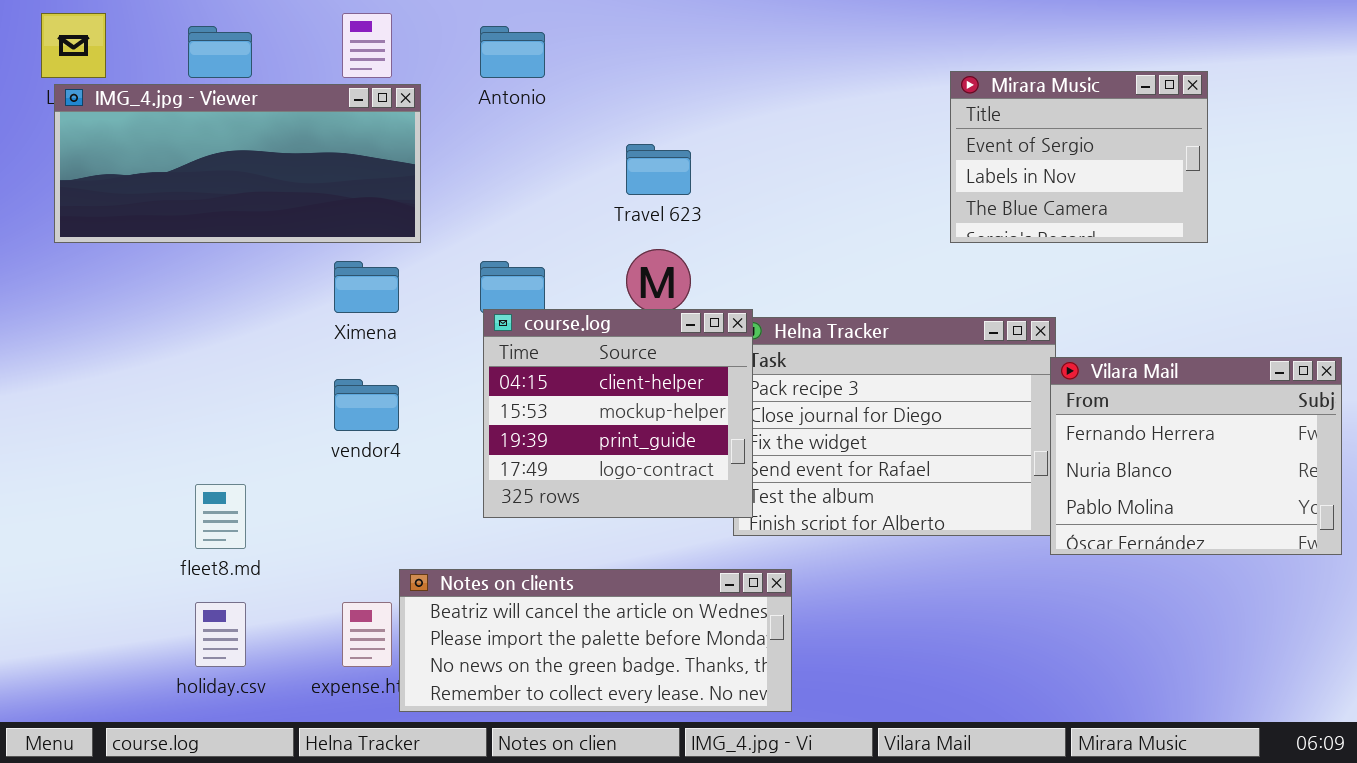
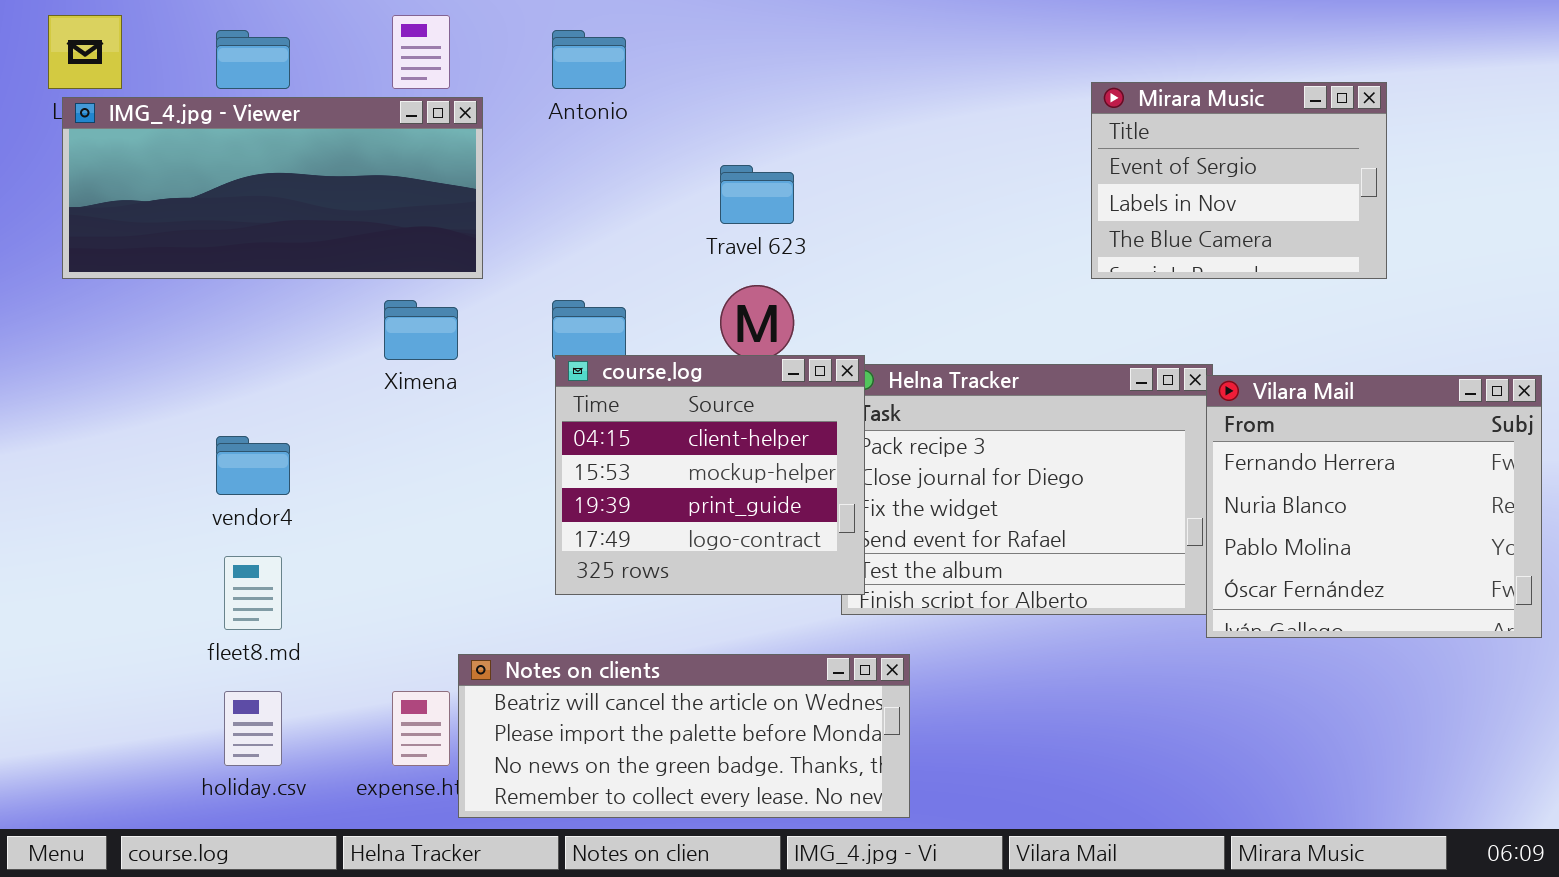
Vilara Mail: [1050,357,1342,555] -> [1206,375,1542,638], resized
vendor4: [334,379,399,431] -> [216,436,290,495], moved

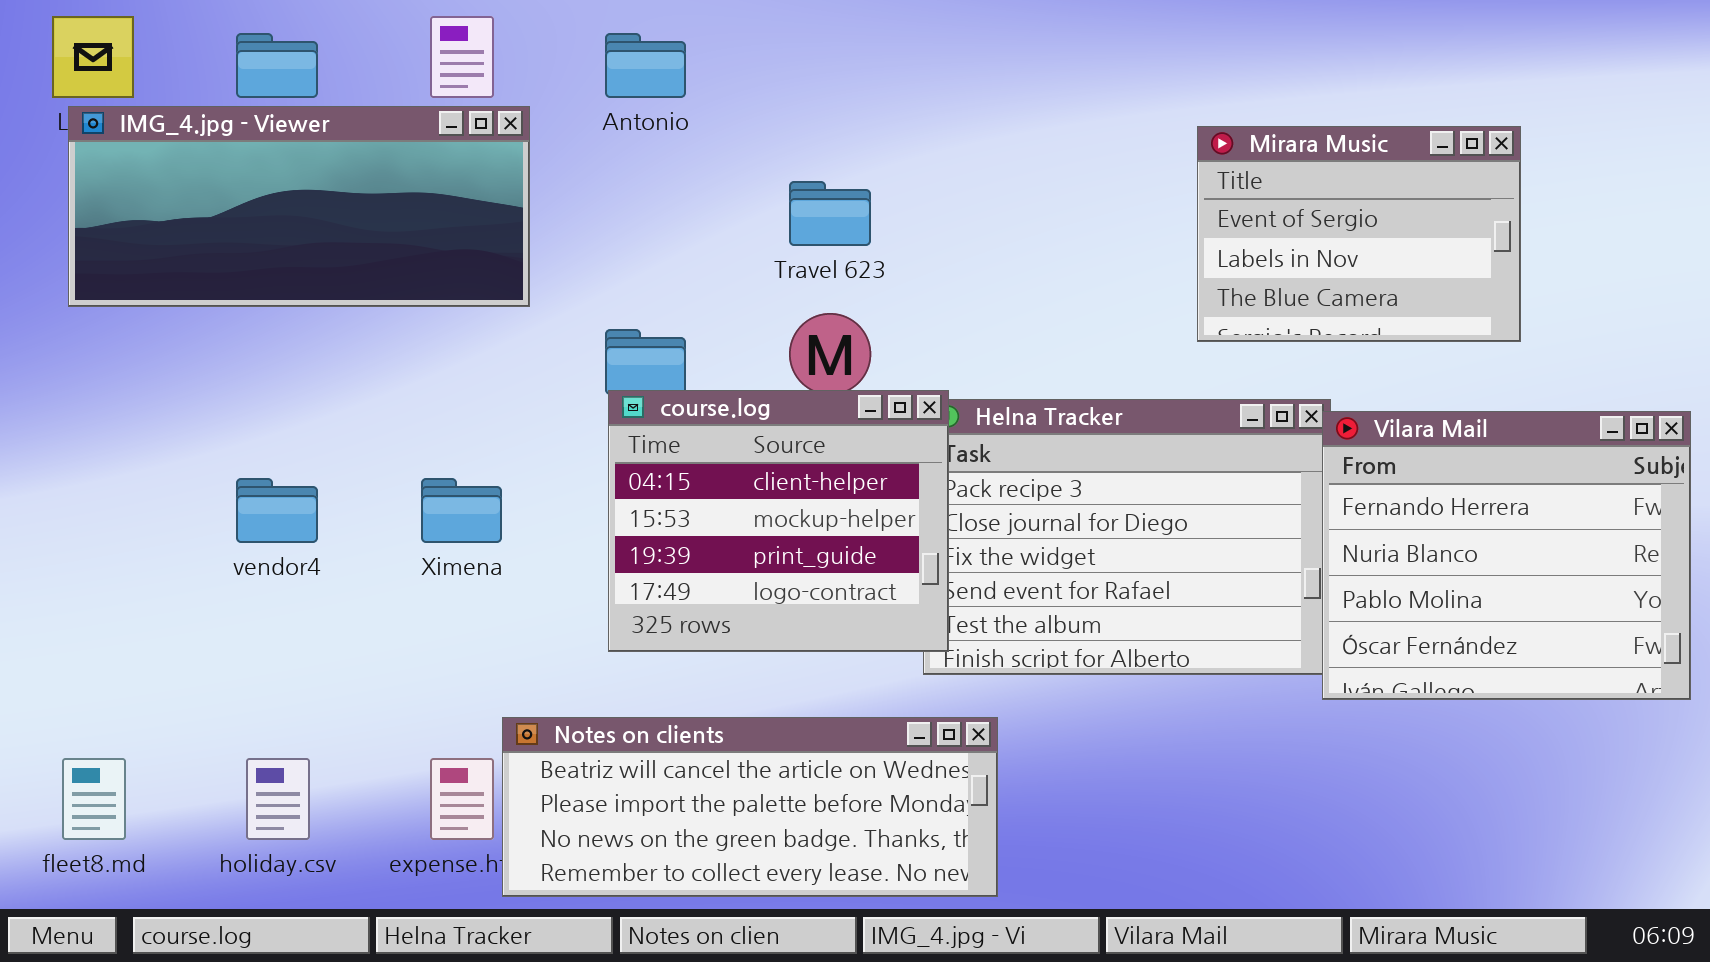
Mirara Music: [1091,82,1387,279] -> [1197,126,1521,342], moved
Ximena: [384,300,458,360] -> [421,478,502,543], moved
fleet8.md: [224,556,282,630] -> [62,758,126,840], moved

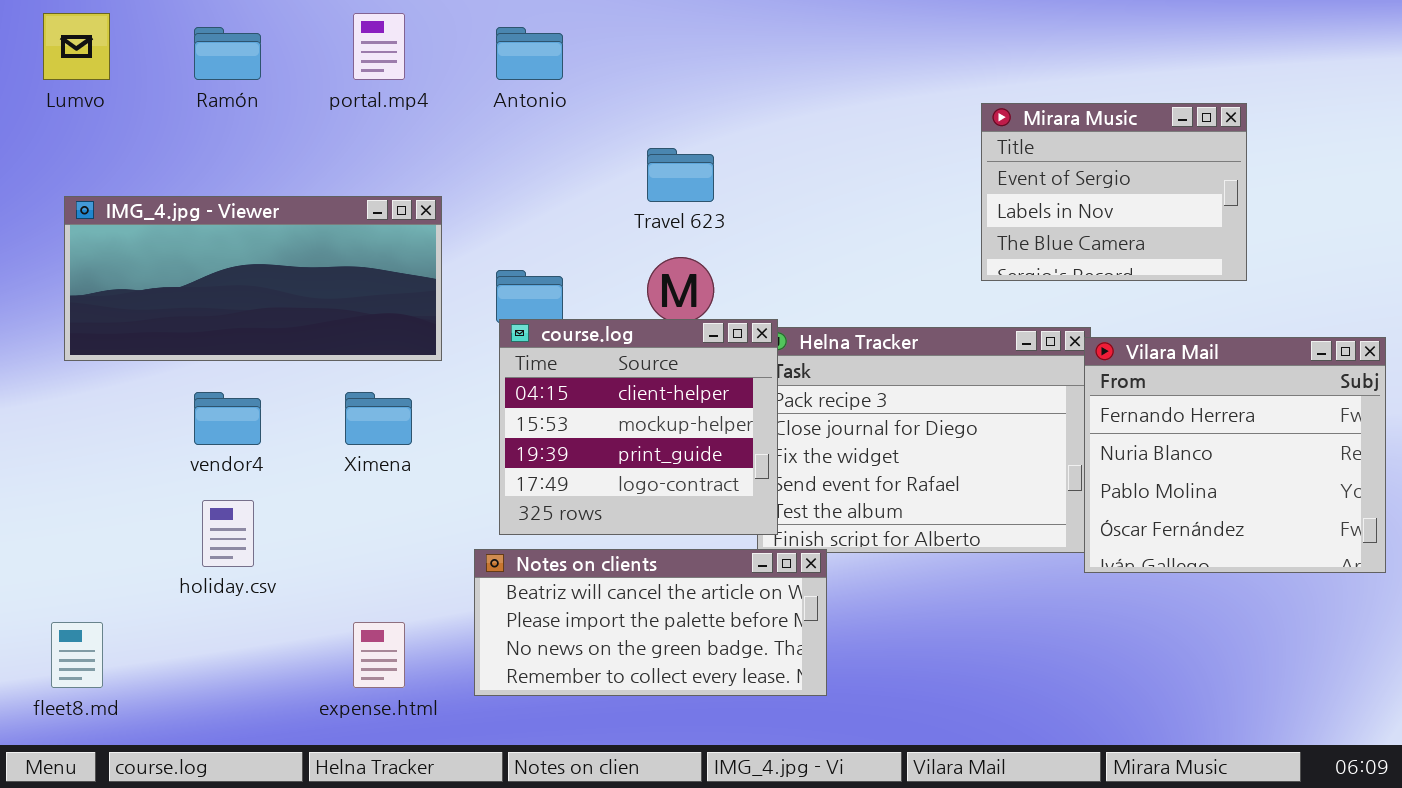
IMG_4.jpg - Viewer: [68,106,530,307] -> [64,196,442,361], moved
Notes on clients: [502,717,998,897] -> [474,549,827,696], moved, resized
holiday.csv: [246,758,310,840] -> [202,500,254,567], moved

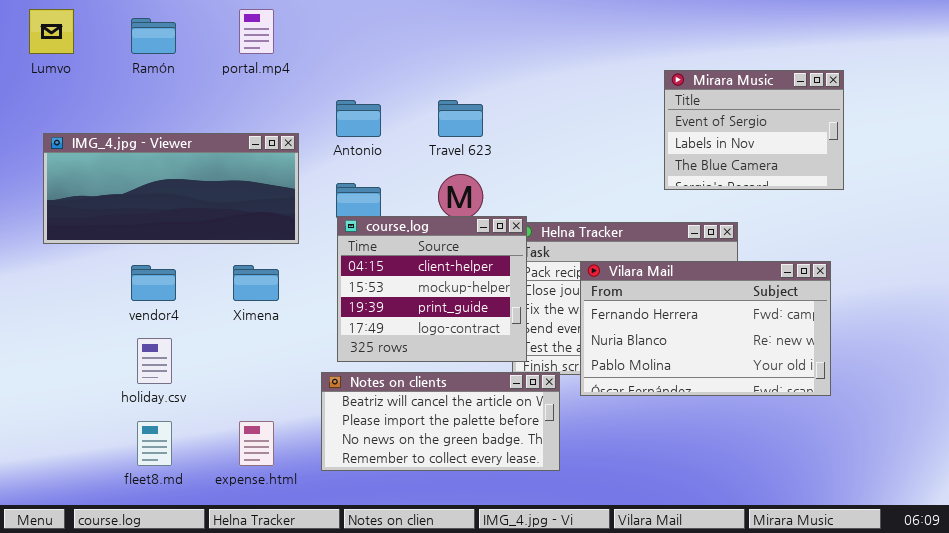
Antonio: [496,27,563,80] -> [336,100,381,137], moved
Vilara Mail: [1084,337,1386,573] -> [580,261,831,396], moved, resized
fleet8.md: [51,622,103,688] -> [137,421,172,466], moved

